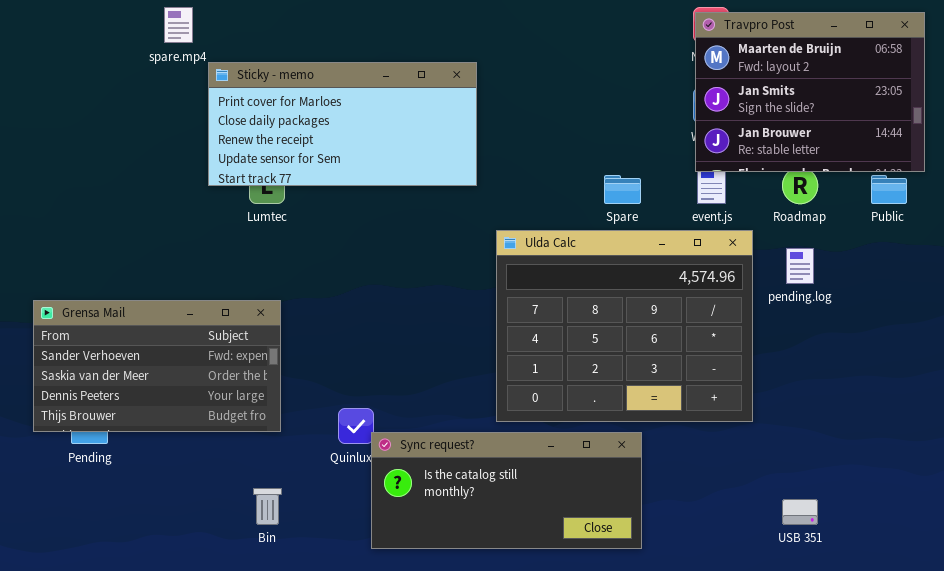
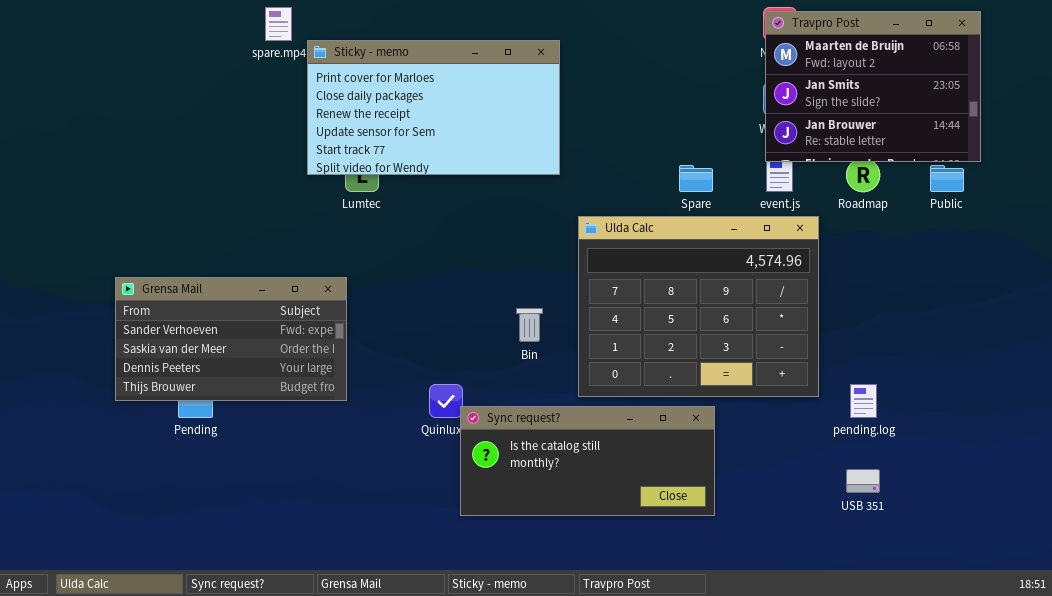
Sticky - memo: [208,62,477,186] -> [307,40,560,175], resized
pending.log: [786,248,814,284] -> [850,384,877,418], moved
Grensa Mail: [33,300,281,432] -> [115,277,347,401], moved
Bin: [253,488,282,525] -> [516,308,543,342], moved

